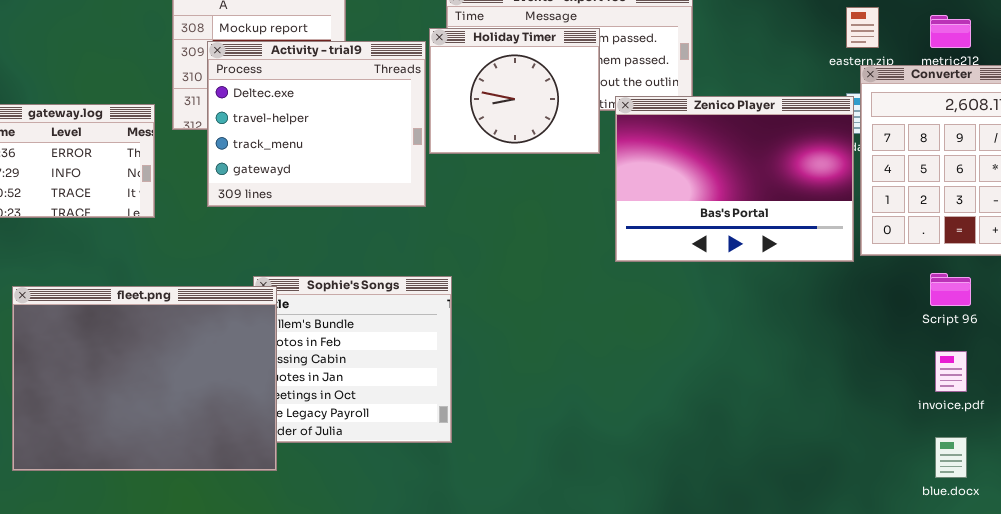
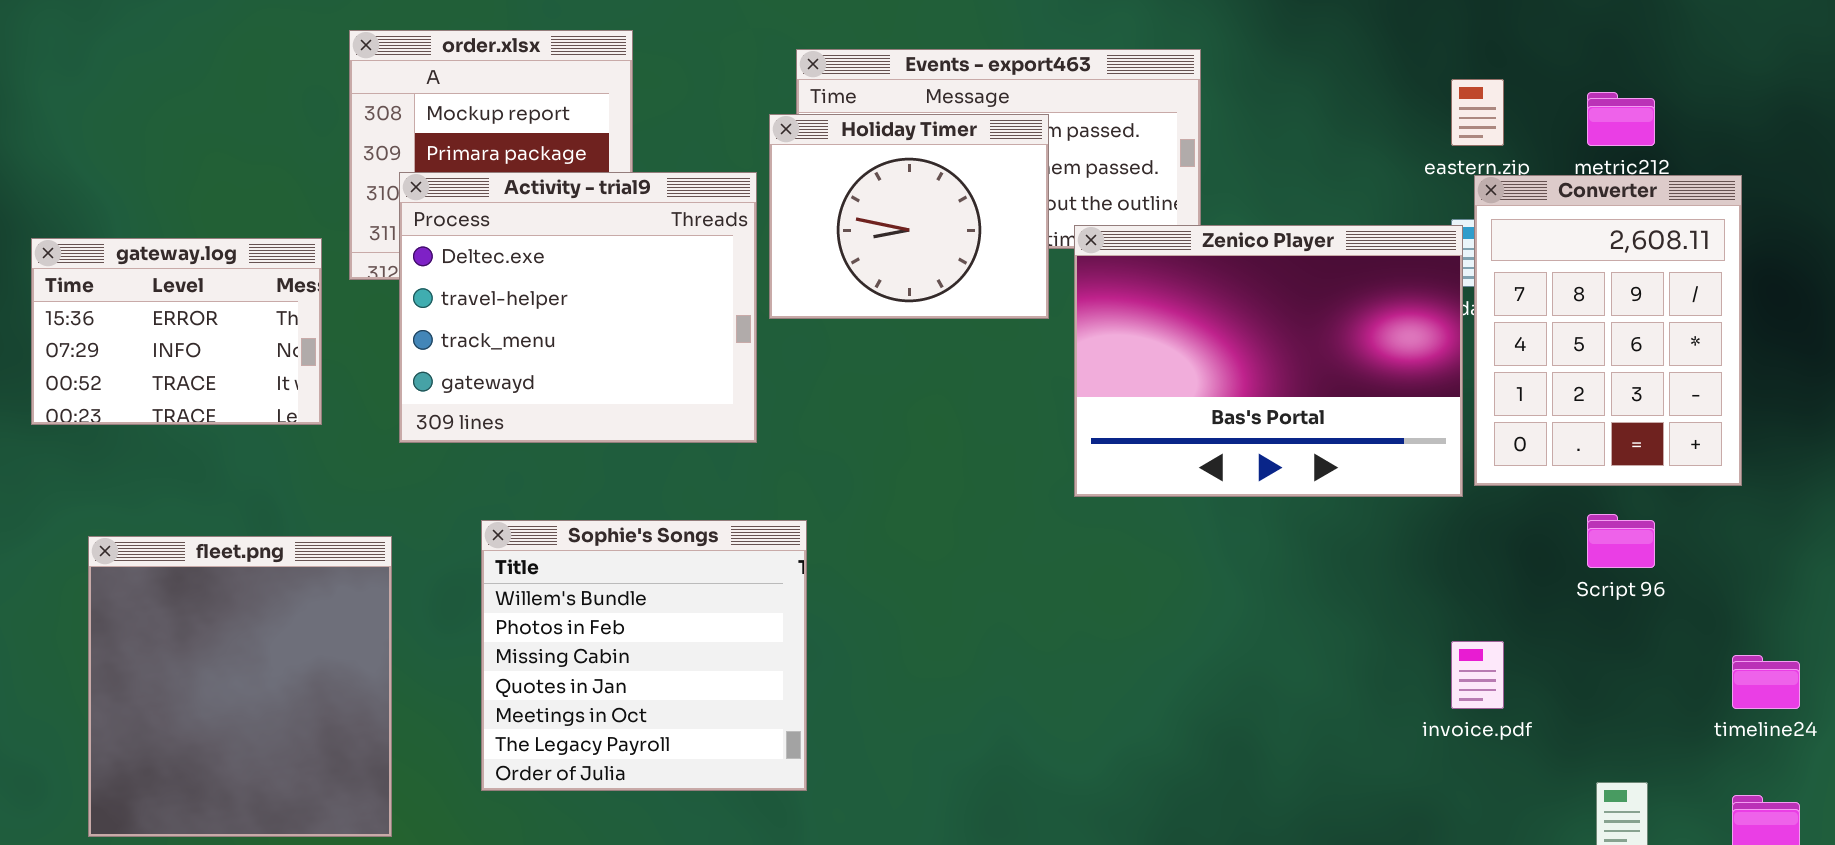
Activity - trial9: [207,41,426,207] -> [399,172,757,443], moved
fleet.png: [12,286,277,471] -> [88,536,392,837], resized
invoice.pdf: [935,351,967,392] -> [1451,641,1504,709], moved

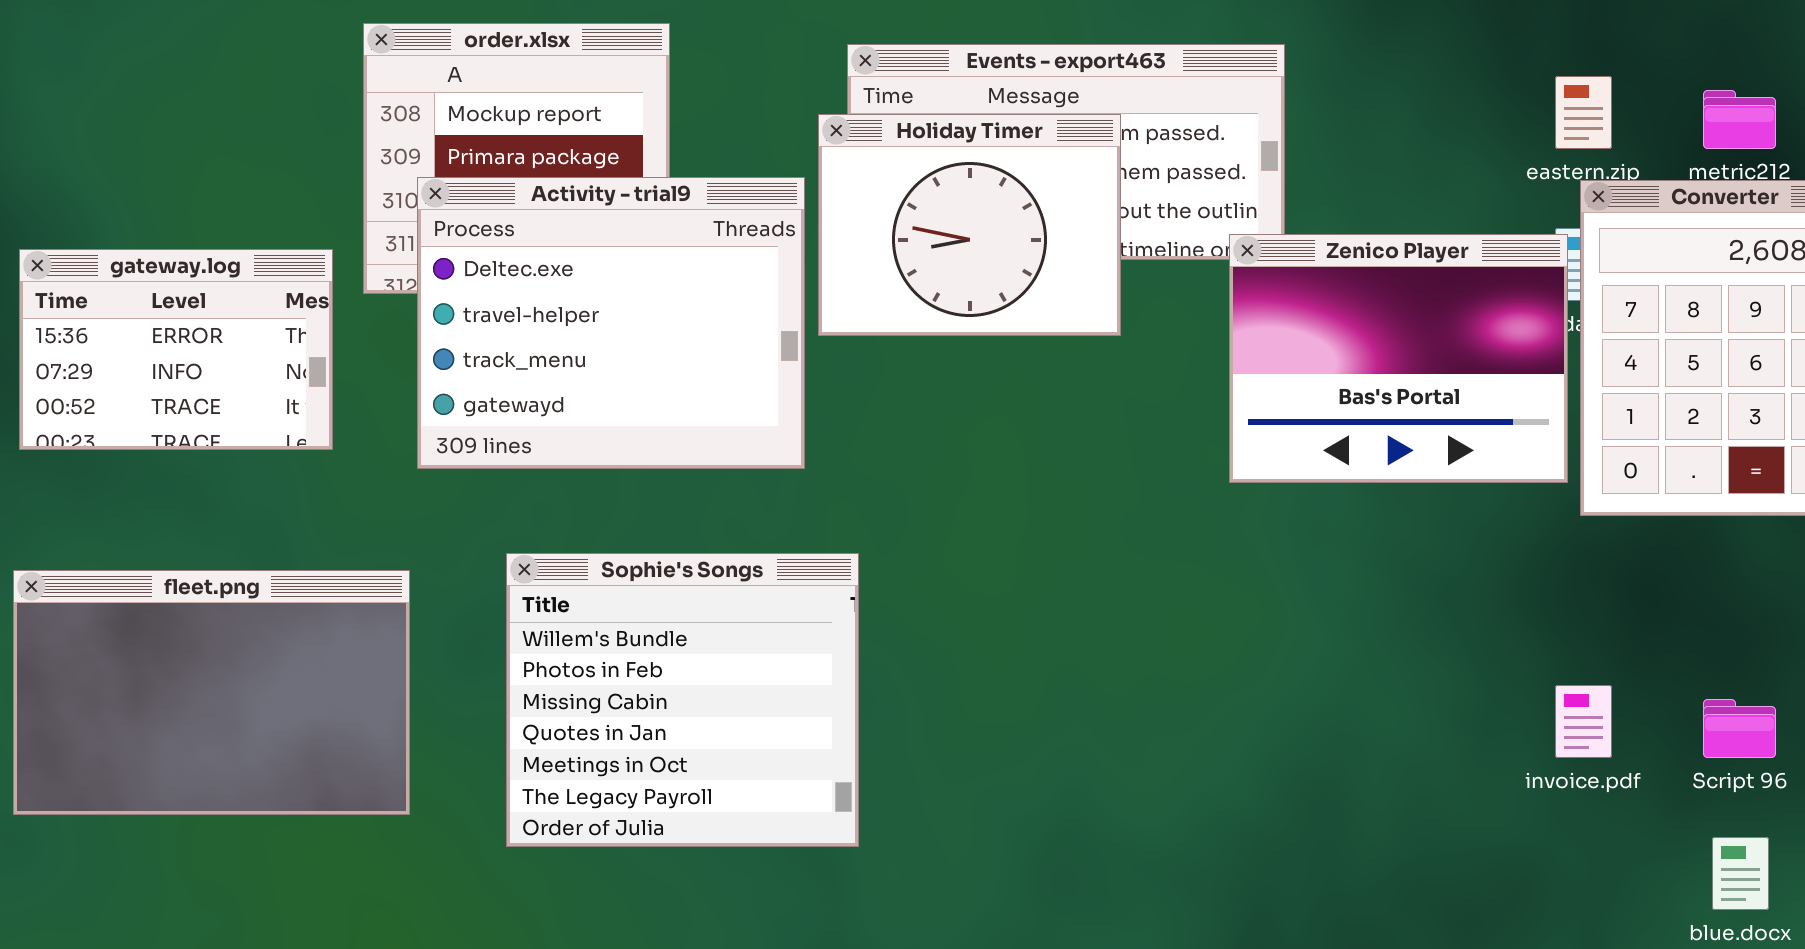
Zenico Player: [1074,225,1463,497] -> [1229,234,1568,483], resized
Script 96: [1587,514,1655,568] -> [1703,699,1776,758], moved
fleet.png: [88,536,392,837] -> [13,570,410,815], resized

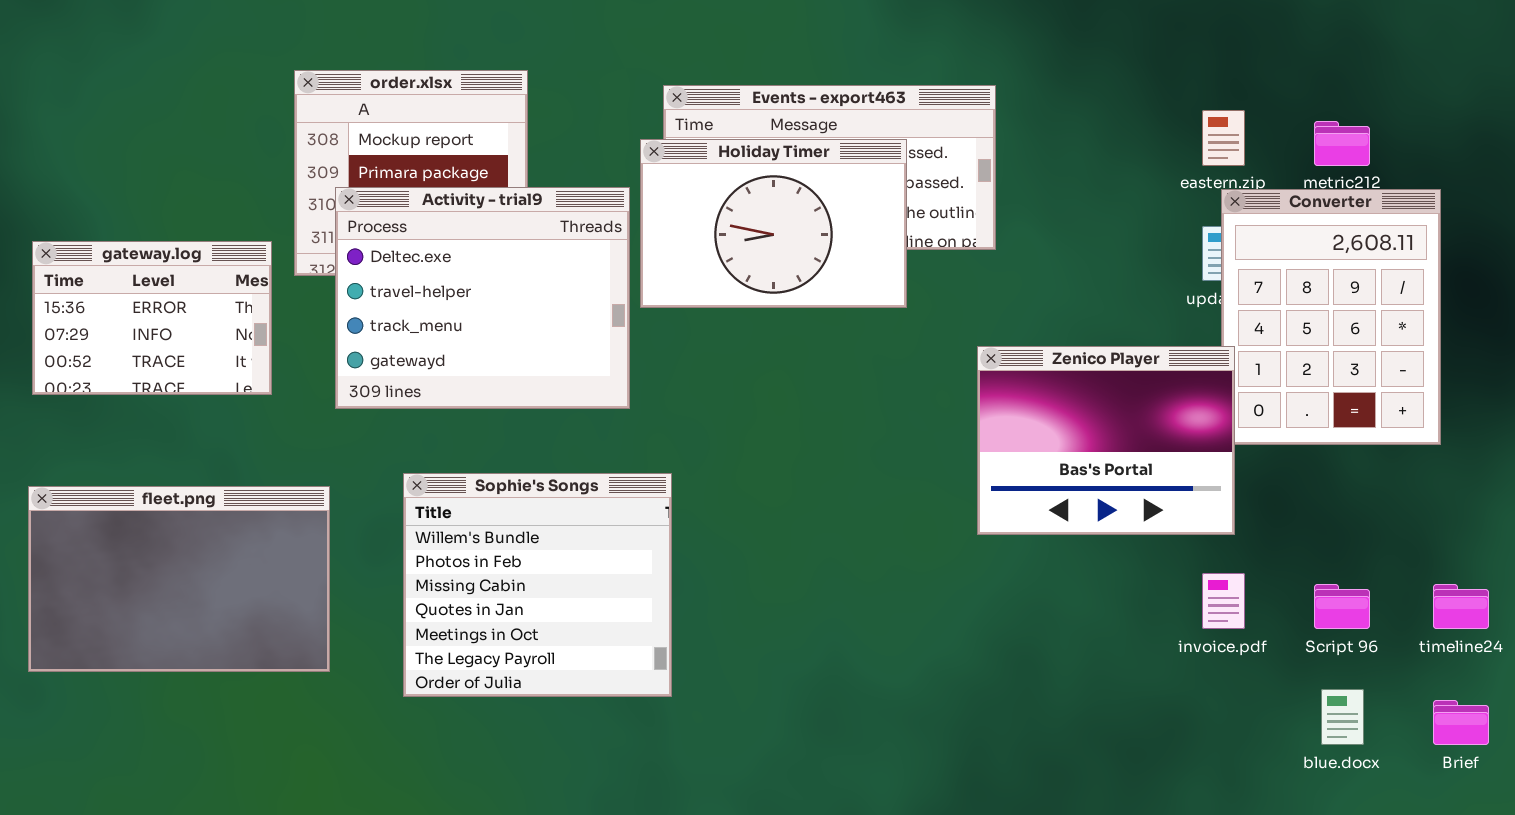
Holiday Timer: [818,114,1121,336] -> [640,139,907,308], resized
Zenico Player: [1229,234,1568,483] -> [977,346,1235,535], moved

